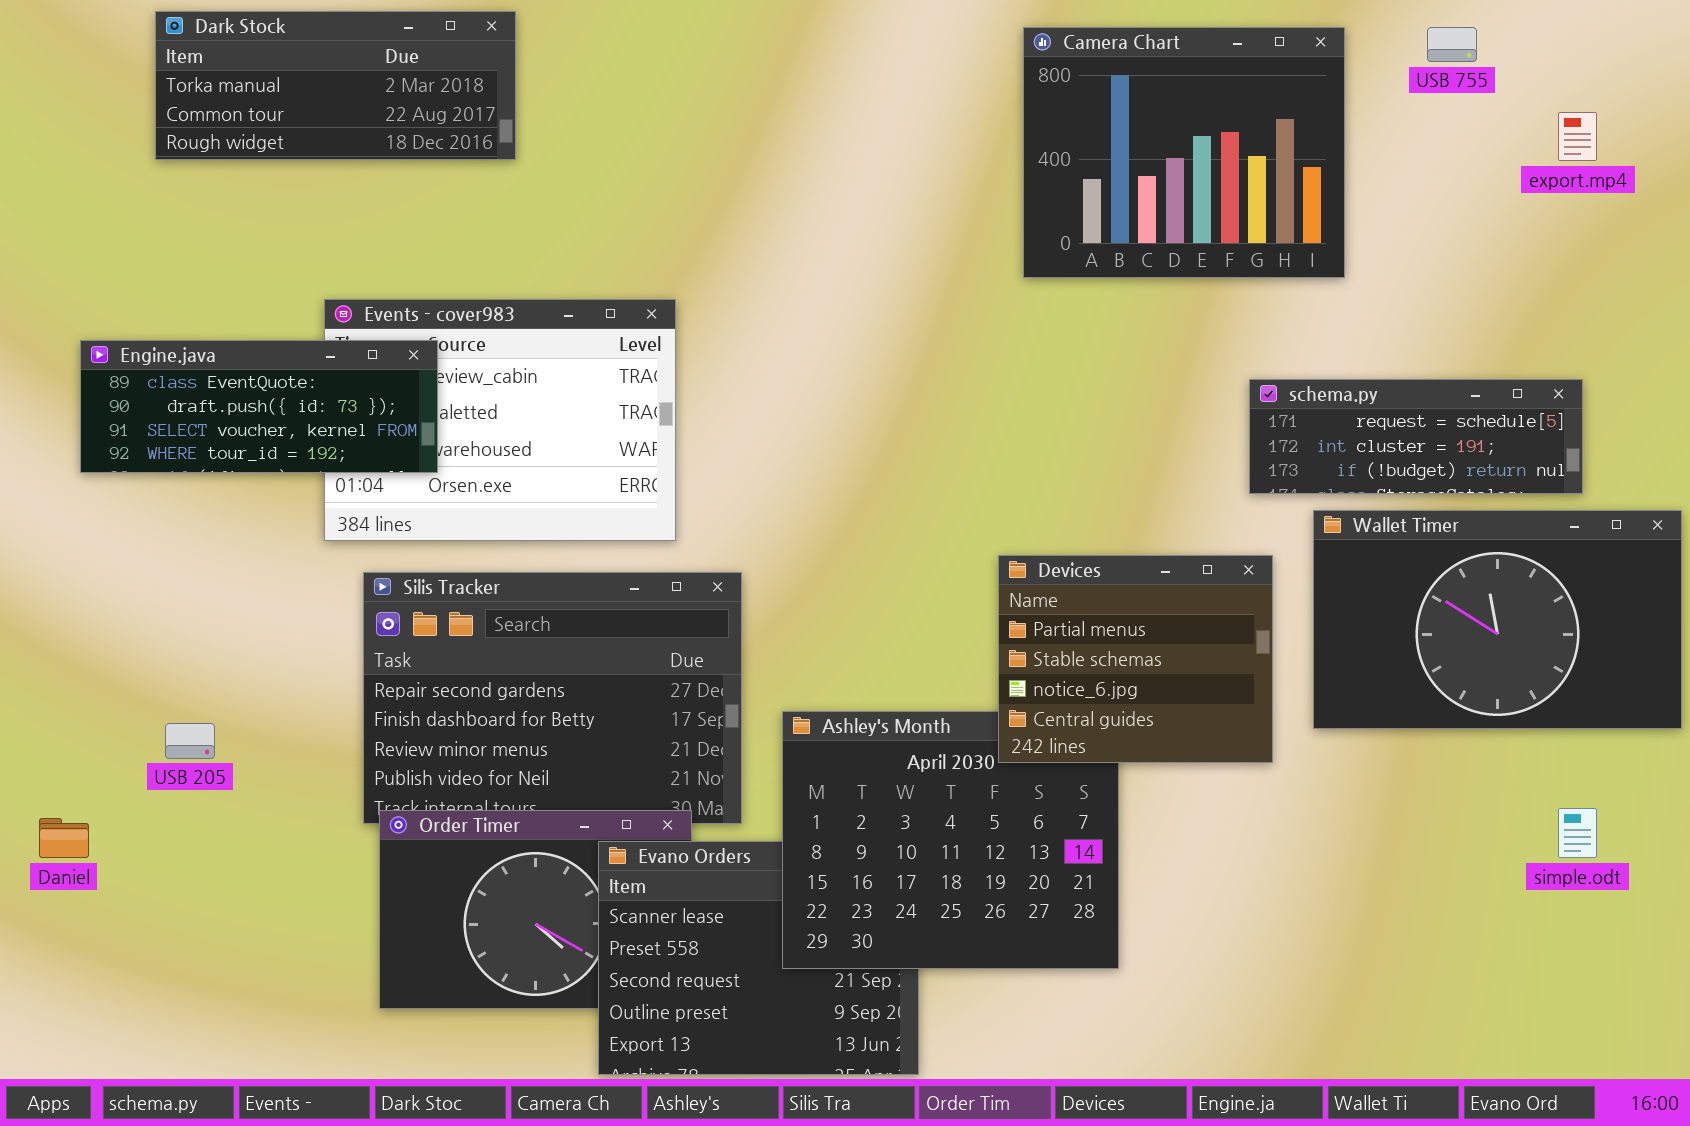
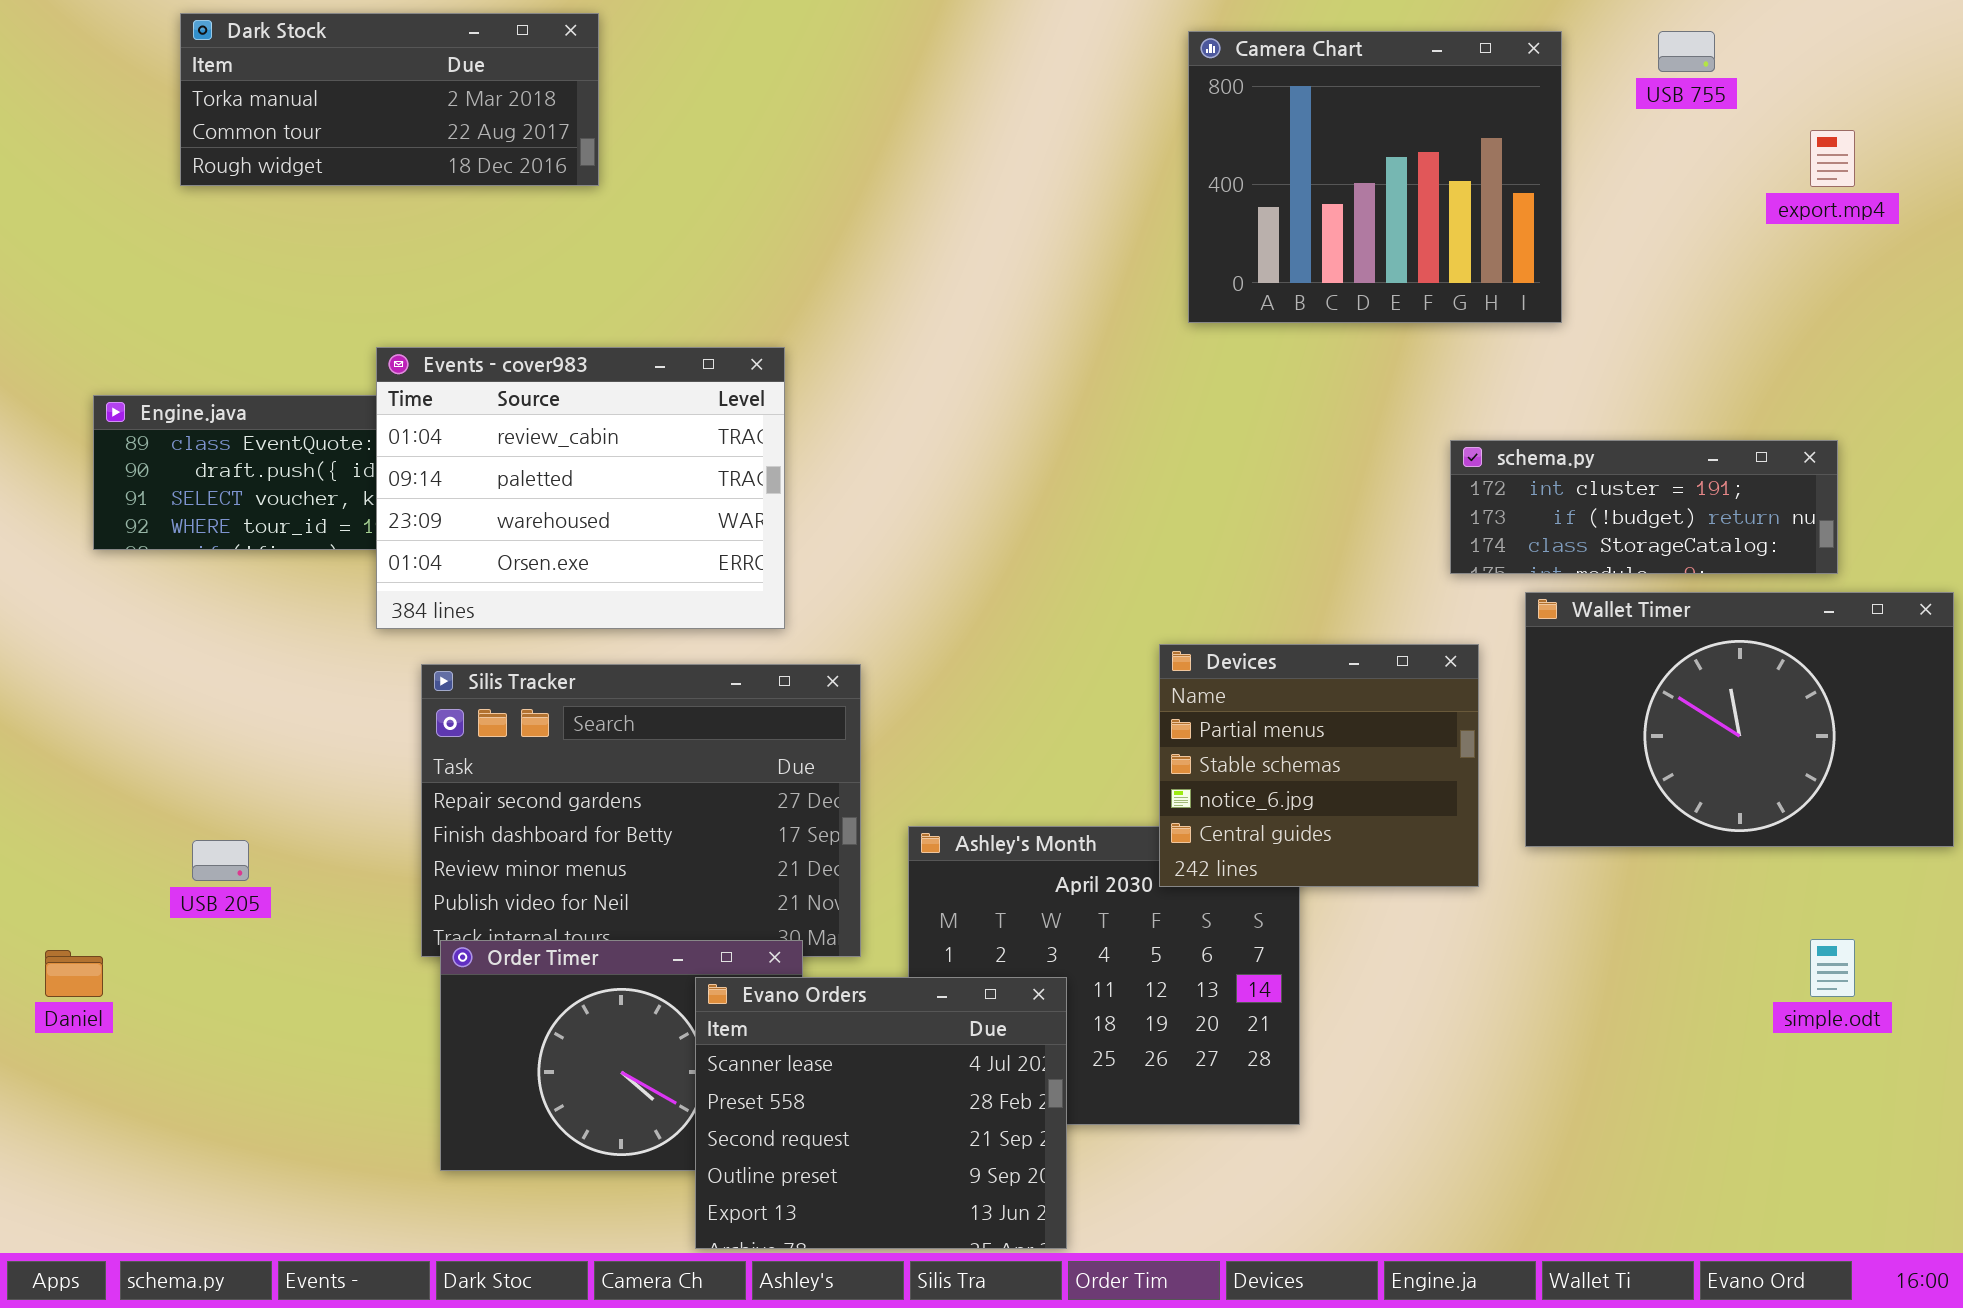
Events - cover983: [324,299,676,541] -> [376,347,785,629], raised
schema.py: [1249,379,1583,494] -> [1450,440,1838,574], scrolled down 1 row
Evano Orders: [598,841,919,1075] -> [695,977,1067,1249], raised

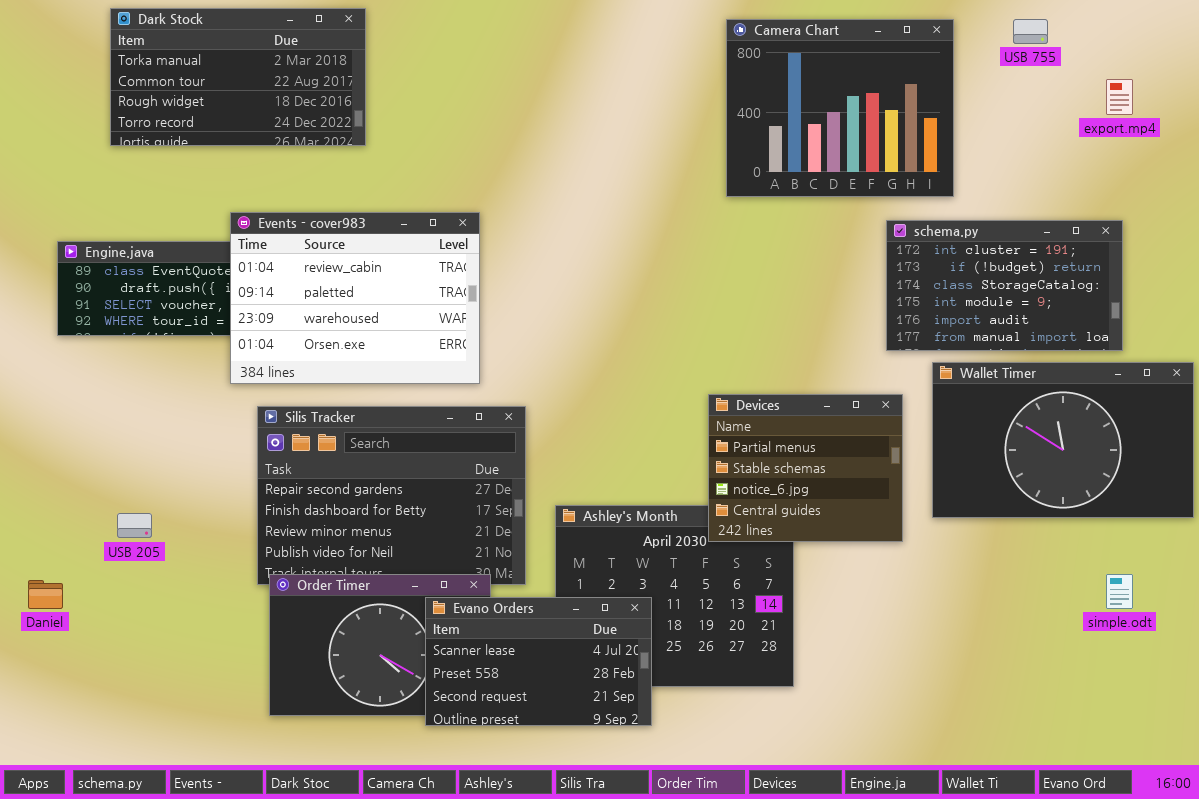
Dark Stock: [180,13,599,186] -> [110,8,366,146], resized
schema.py: [1450,440,1838,574] -> [886,220,1123,351], resized
Evano Orders: [695,977,1067,1249] -> [425,597,652,726], resized

